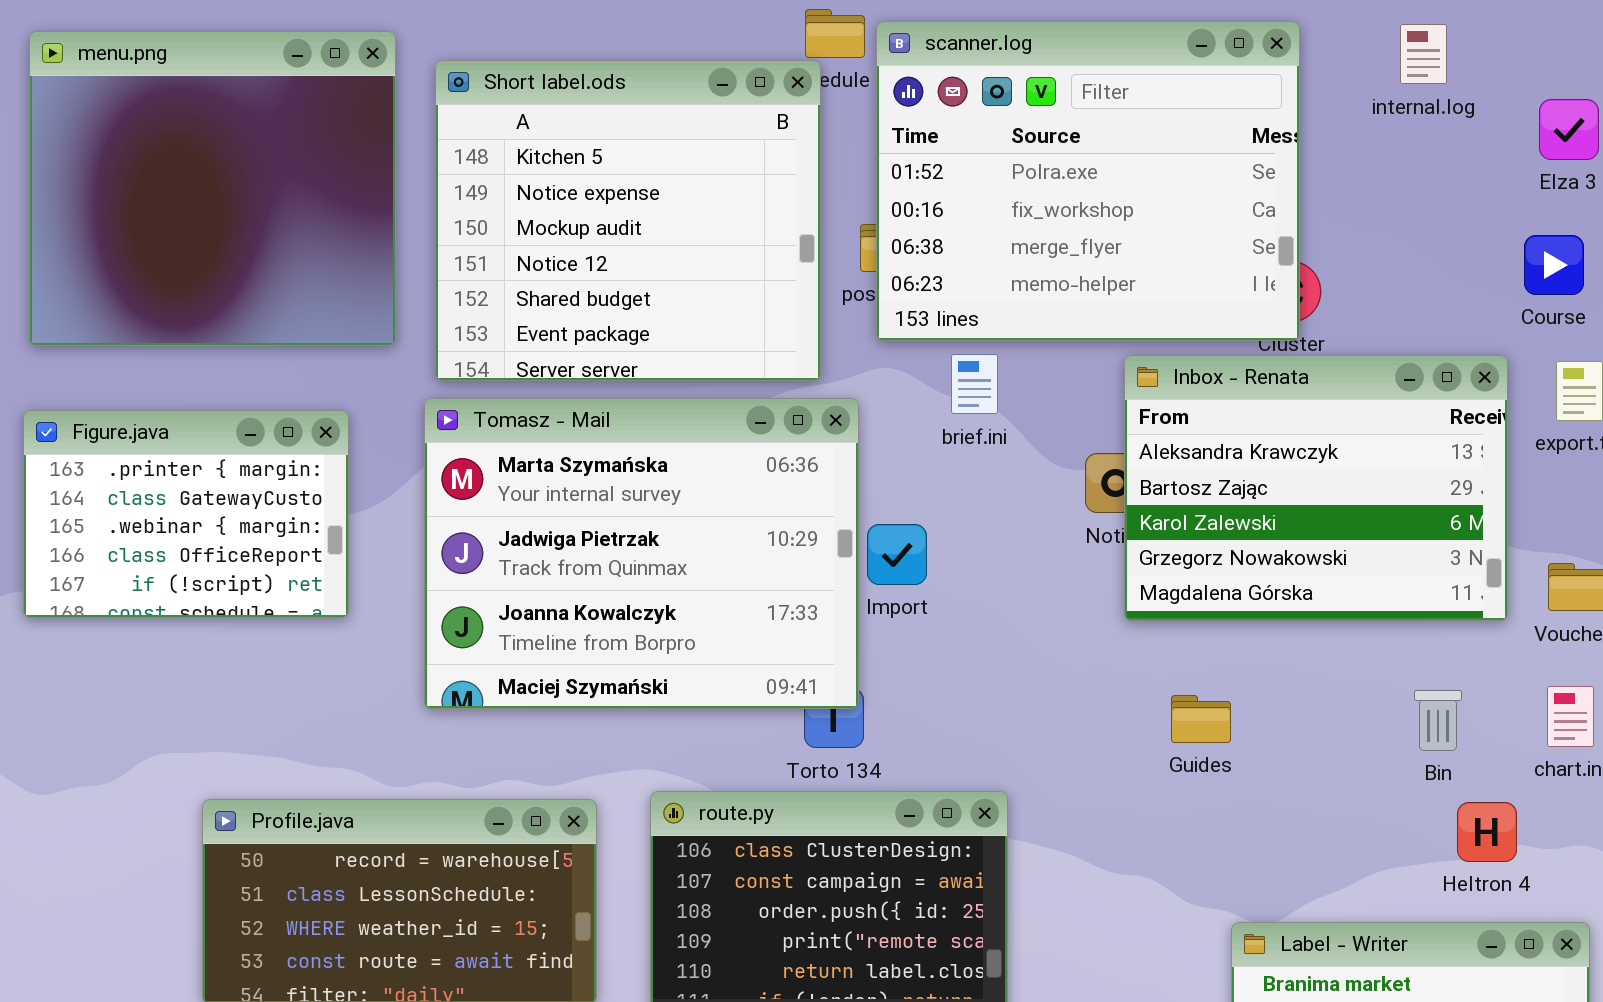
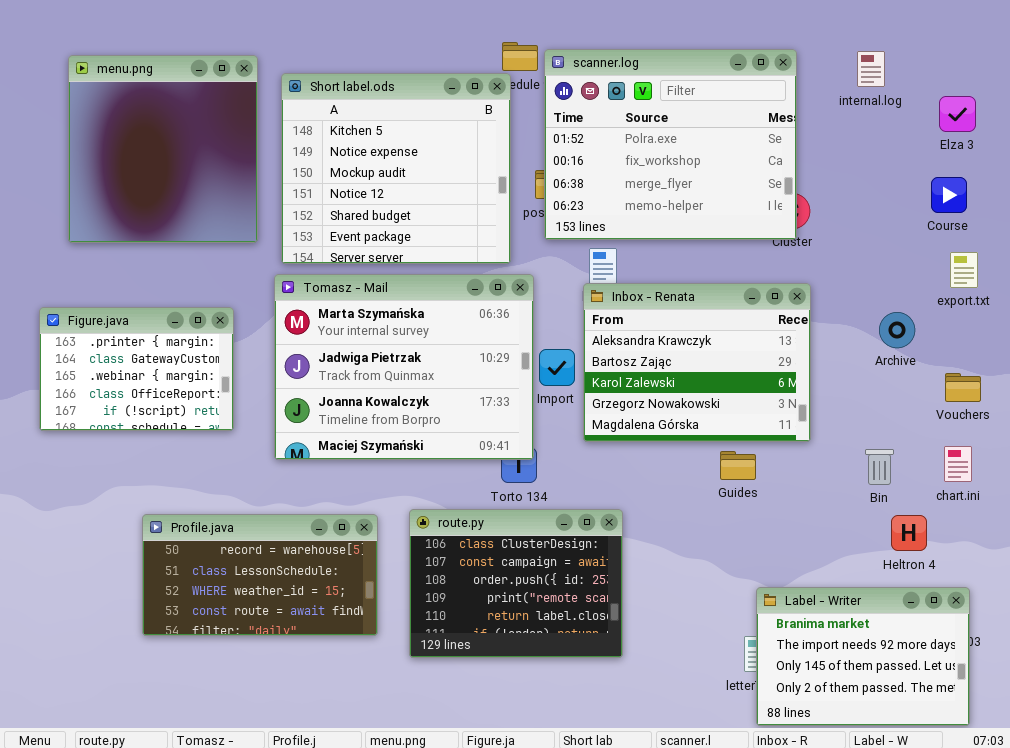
menu.png: [29,31,396,346] -> [68,55,258,243], resized
Inbox - Renata: [1124,355,1508,621] -> [583,283,811,442], moved
Figure.java: [23,410,349,618] -> [39,307,234,431], moved

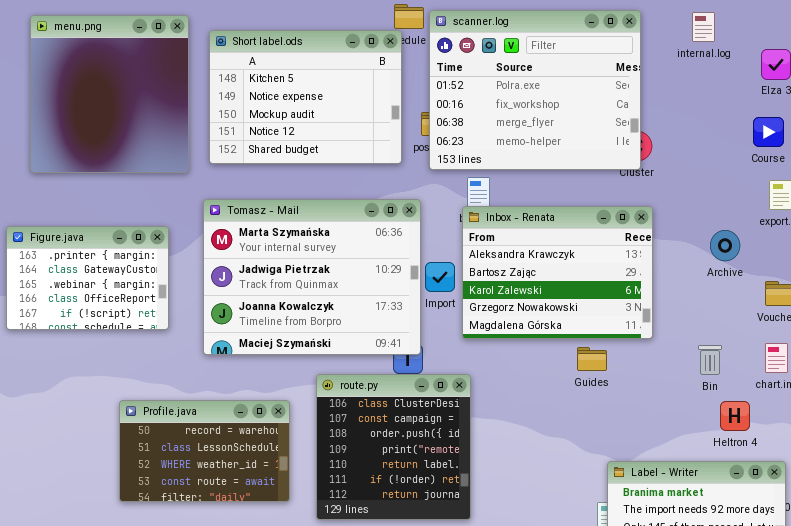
Short label.ods: [281,73,511,264] -> [209,30,402,164], resized
route.py: [409,509,623,658] -> [316,374,471,520], resized
Profile.java: [142,514,378,636] -> [119,400,290,502], resized

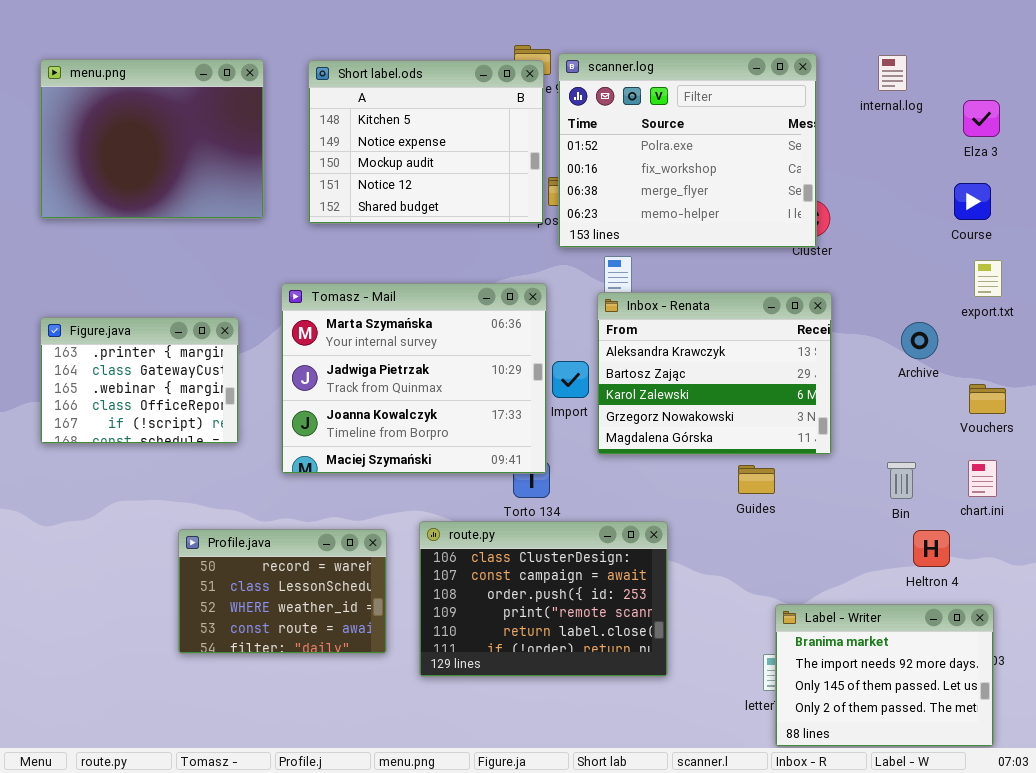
menu.png: [30,15,189,173] -> [40,59,264,219], resized
Short label.ods: [209,30,402,164] -> [308,60,544,224], moved
route.py: [316,374,471,520] -> [419,521,668,677], resized

